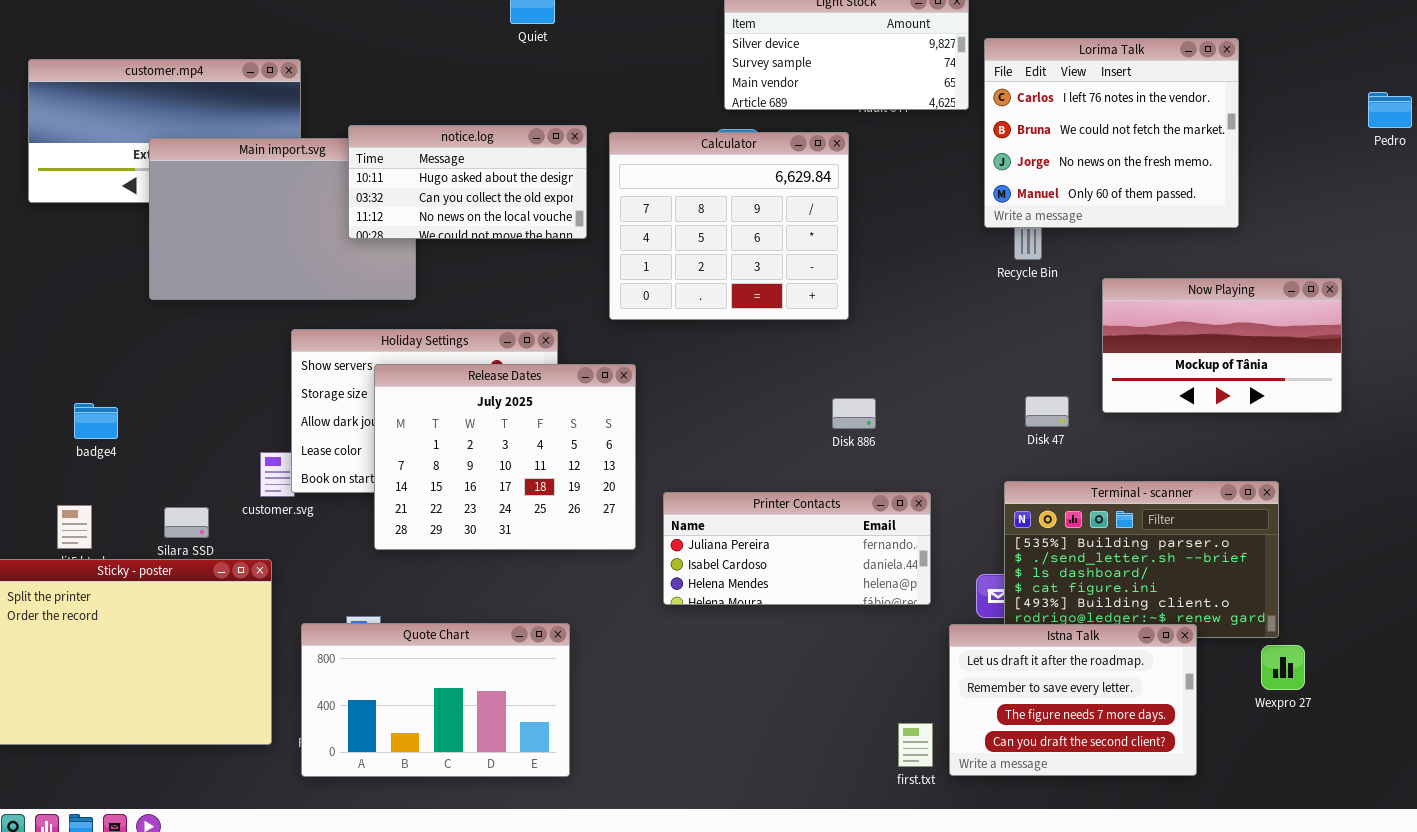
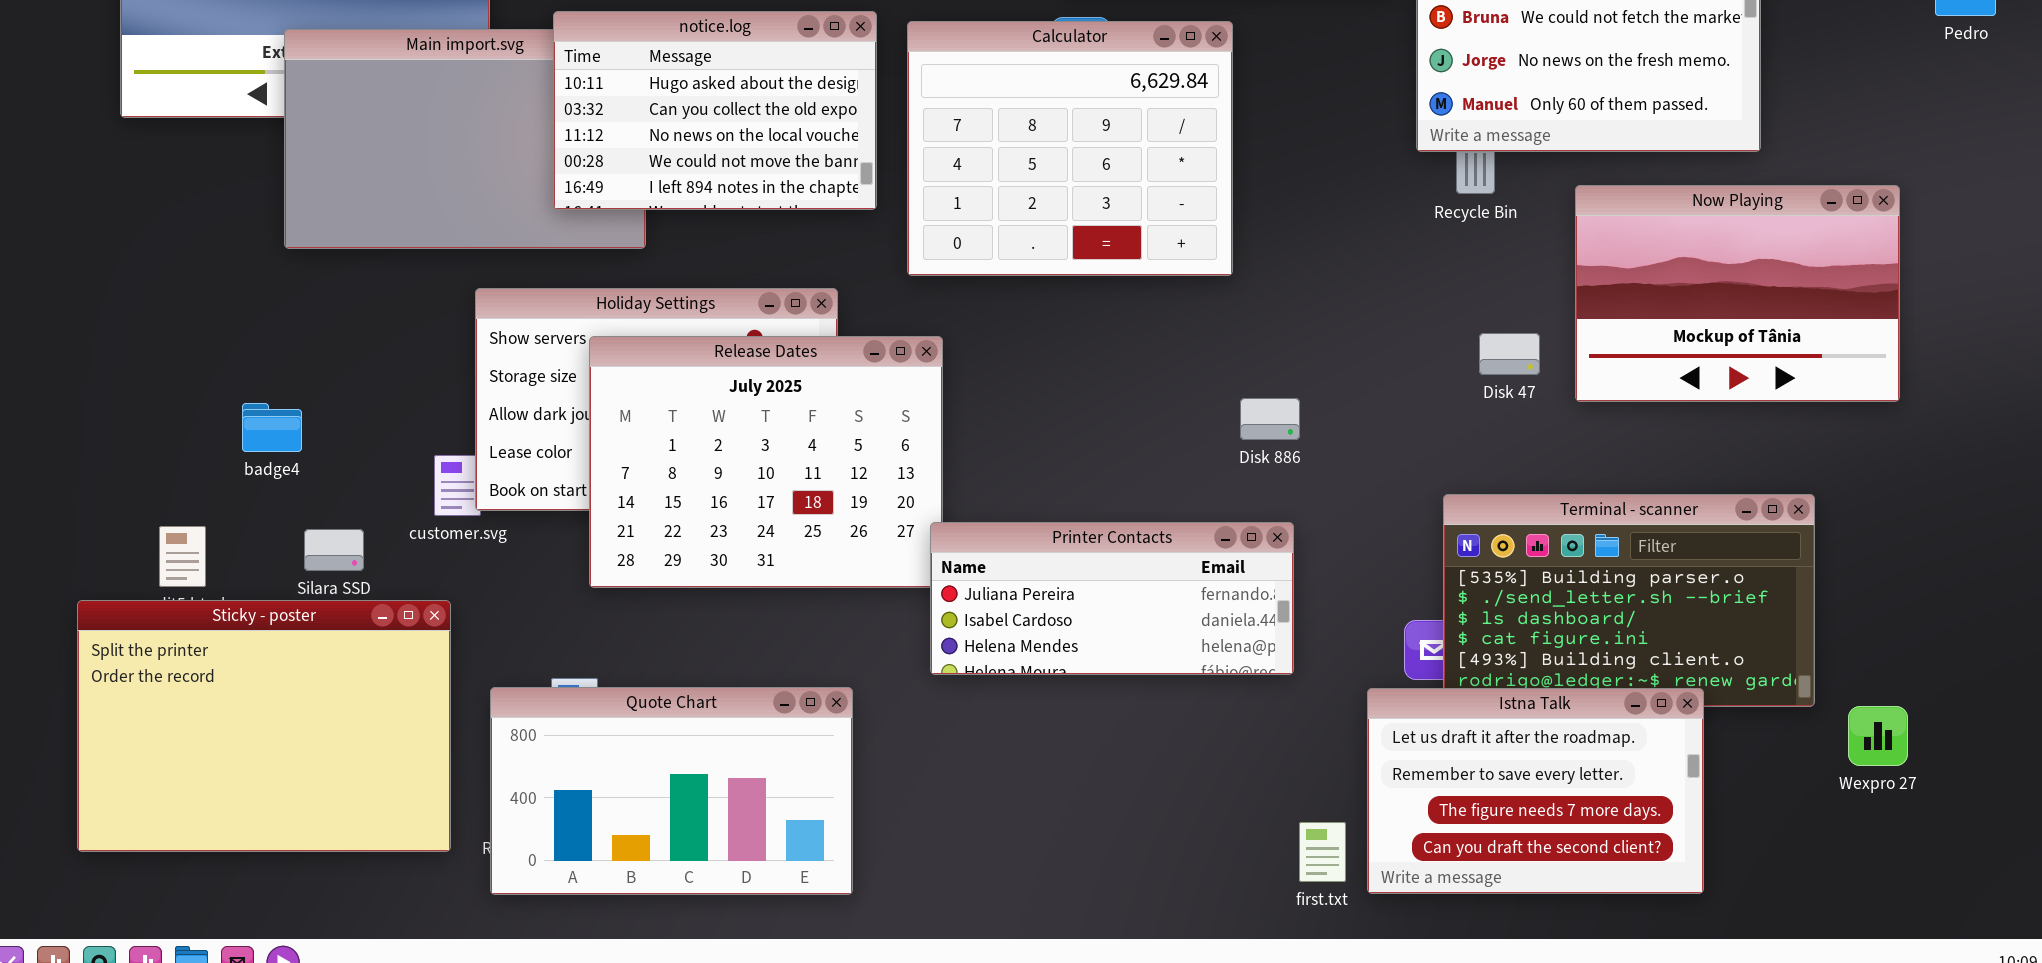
notice.log: [348,125,587,239] -> [553,11,877,210], resized
Now Playing: [1102,278,1342,413] -> [1575,185,1900,402], resized
Disk 47: [1025,396,1069,427] -> [1479,333,1540,375], moved
Disk 886: [832,398,876,429] -> [1240,398,1300,440], moved
badge4: [74,403,118,439] -> [242,403,302,452], moved
Printer Contacts: [663,492,931,605] -> [930,522,1294,675], moved
Wexpro 27: [1261,645,1305,690] -> [1848,706,1908,766], moved

